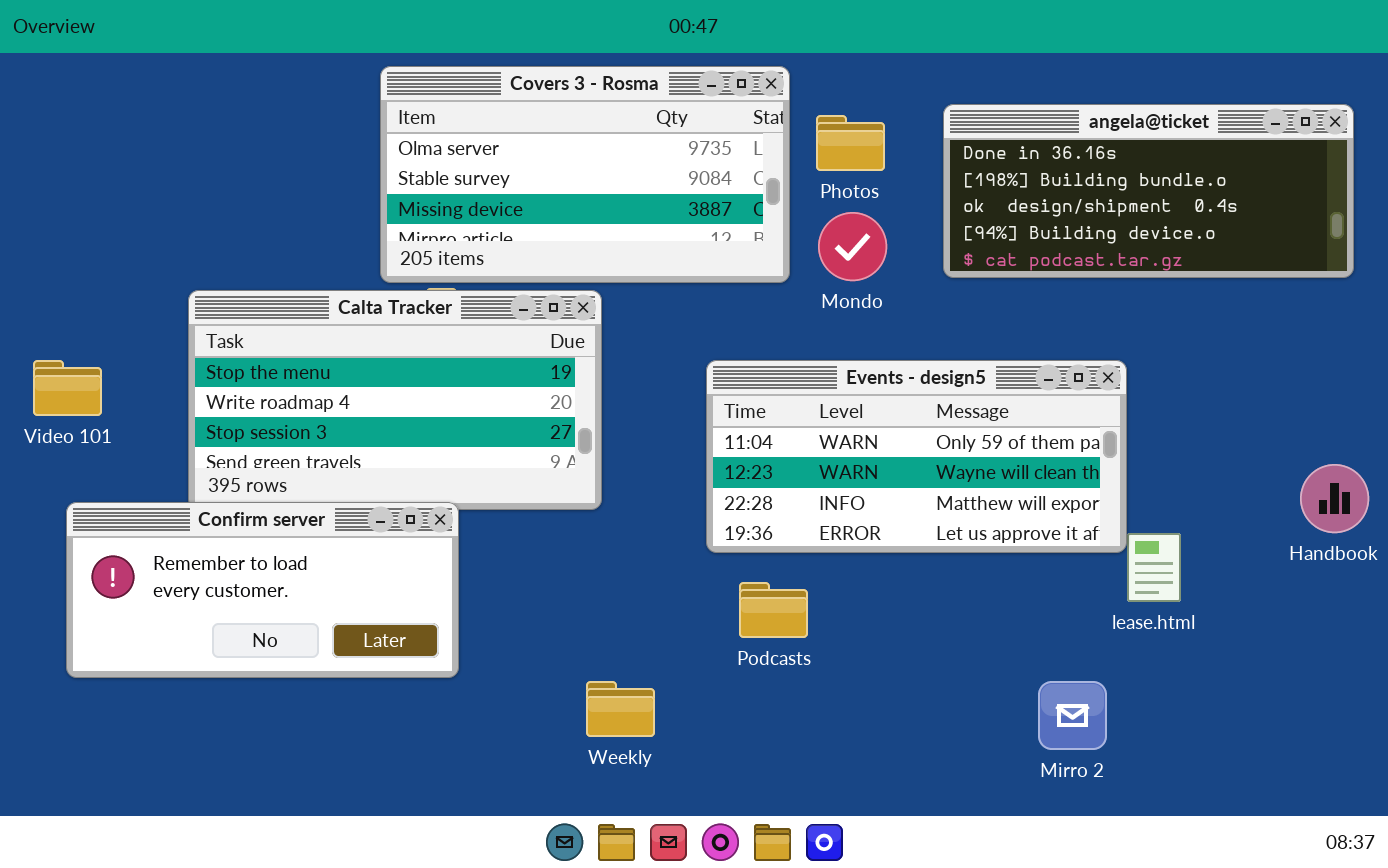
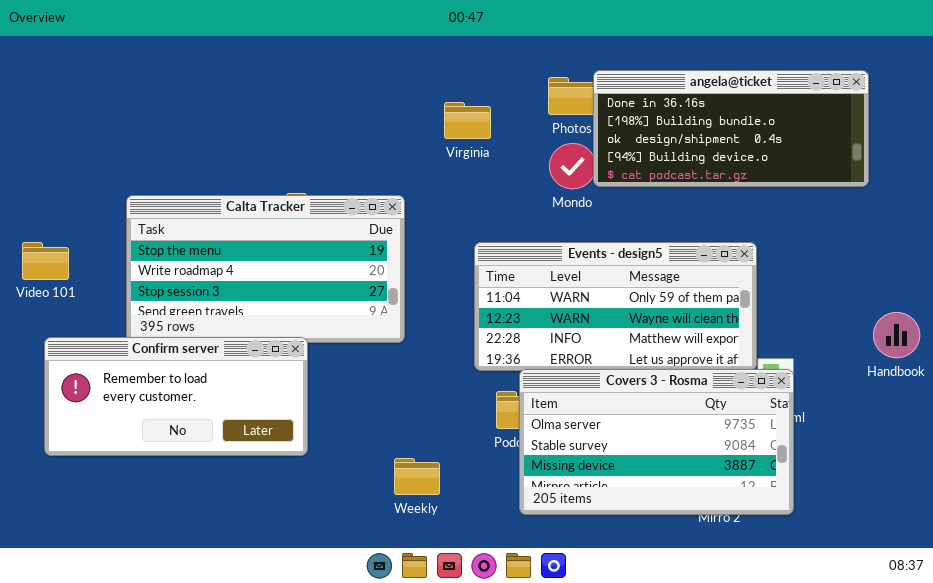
Covers 3 - Rosma: [380,66,790,283] -> [519,369,794,515], moved
angela@ticket: [943,104,1354,278] -> [593,70,869,187], moved

